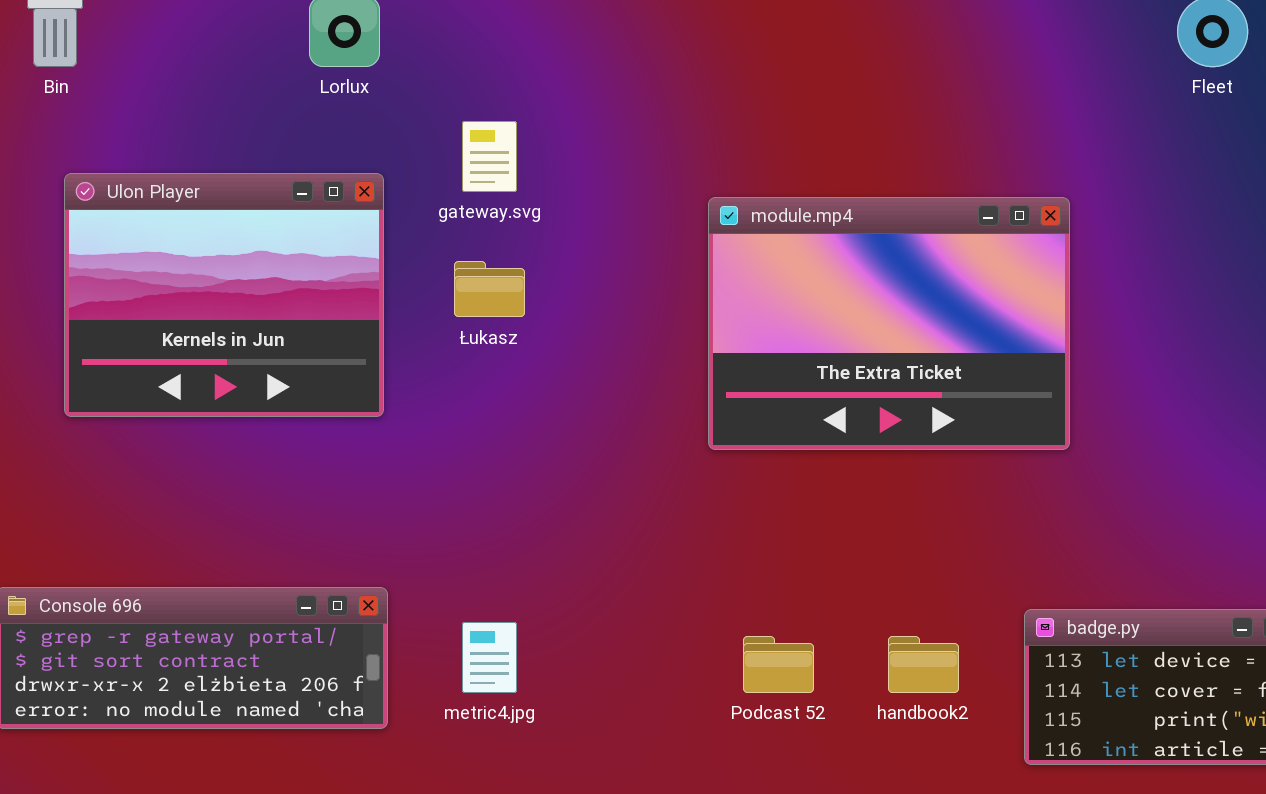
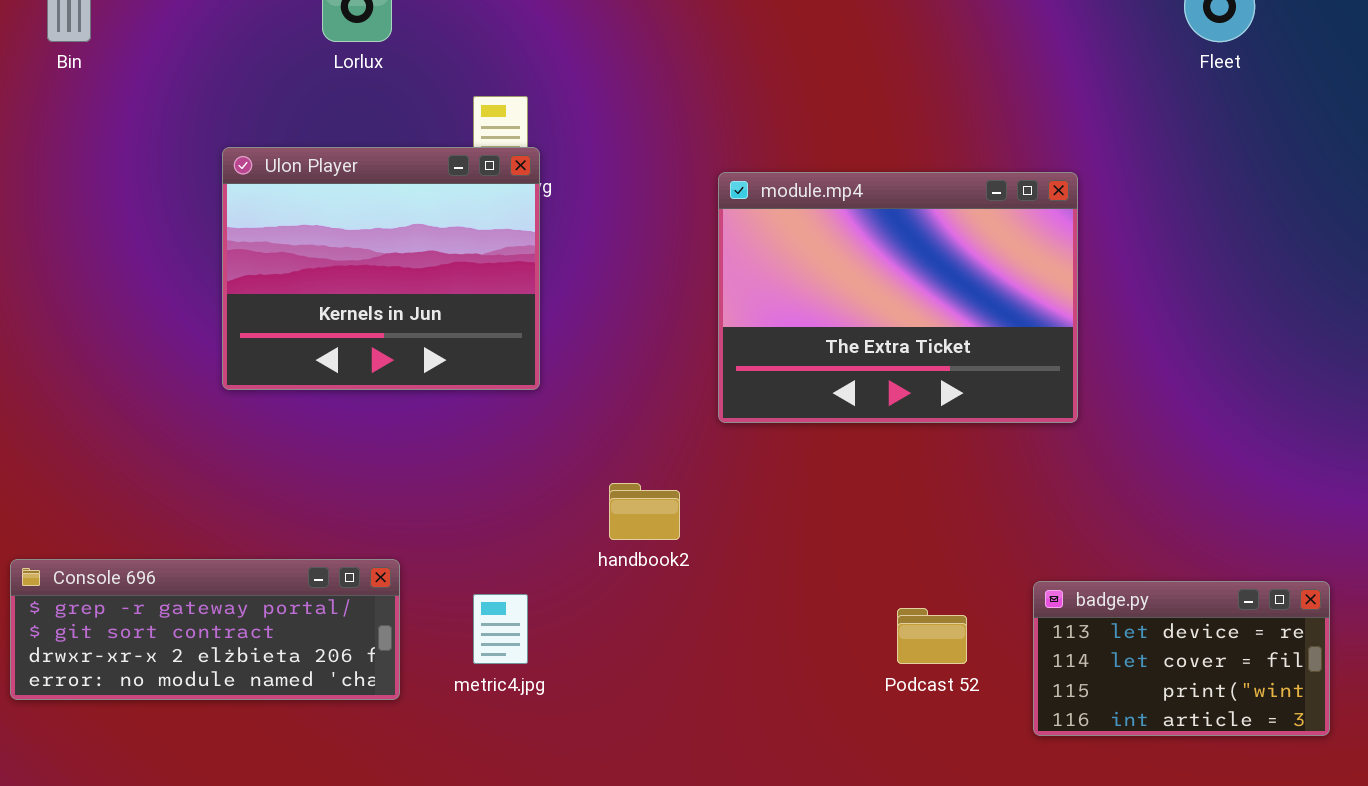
Ulon Player: [64,173,384,417] -> [222,147,540,390], moved
Podcast 52: [743,636,814,693] -> [897,608,967,664], moved
handbook2: [888,636,959,693] -> [609,483,680,540], moved

